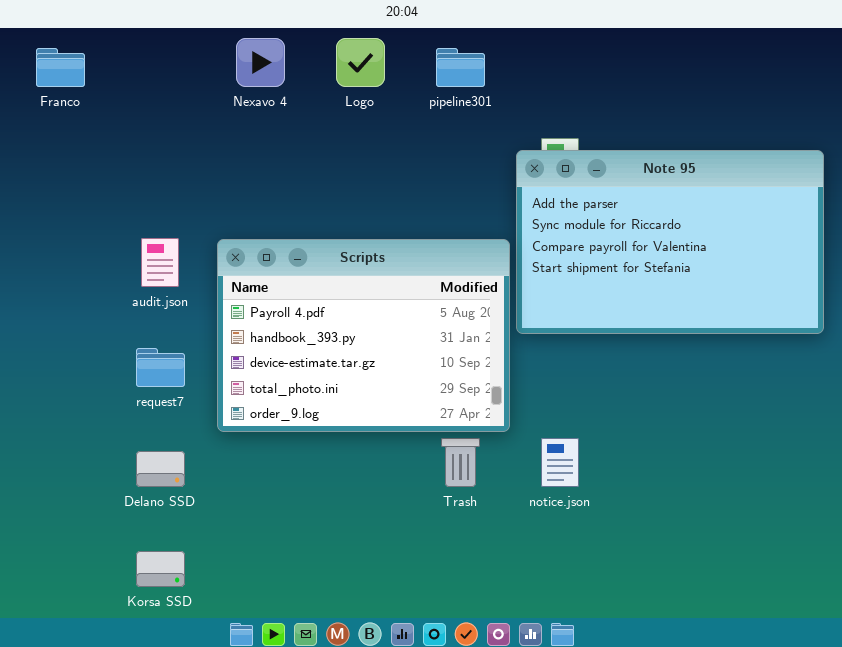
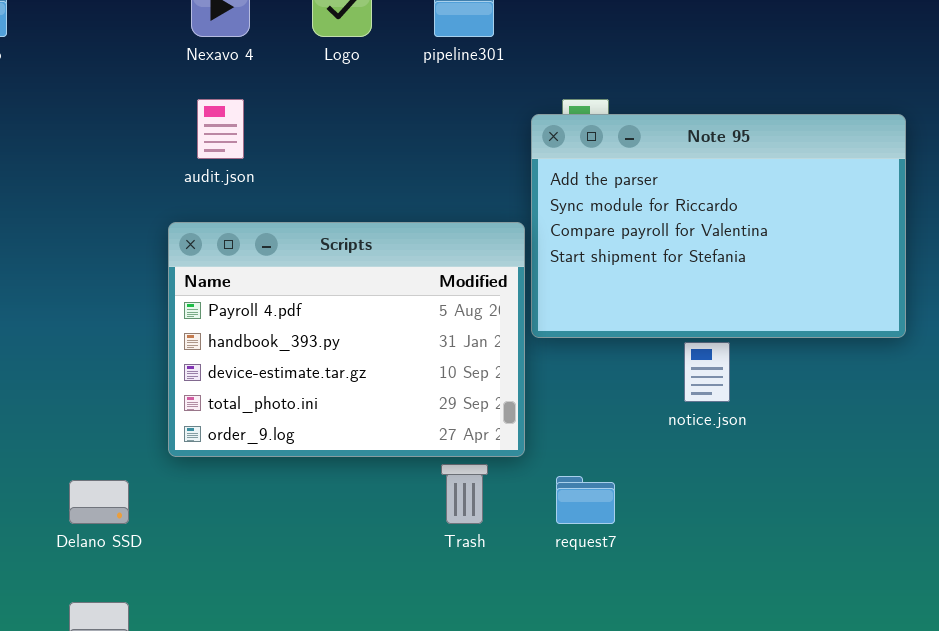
audit.json: [141,238,179,287] -> [197,99,244,159], moved
request7: [136,348,185,387] -> [556,476,615,524], moved
notice.json: [541,438,579,487] -> [684,342,730,402], moved

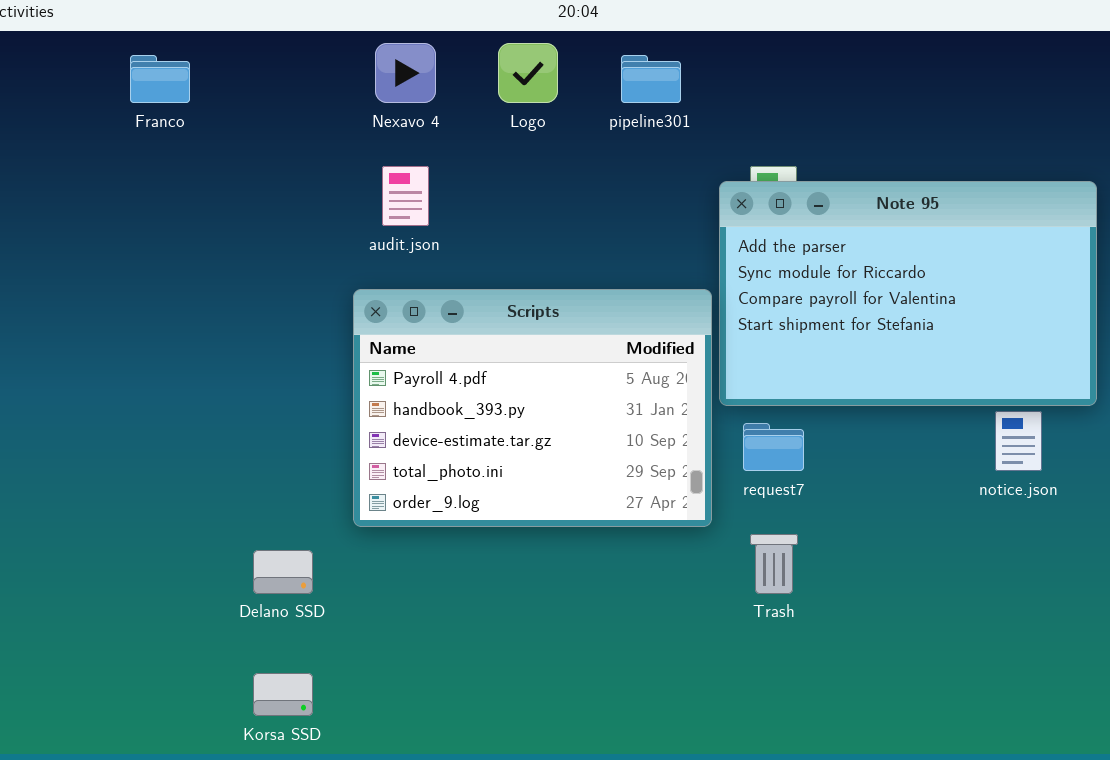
notice.json: [684,342,730,402] -> [995,411,1042,471], moved
Trash: [441,464,488,524] -> [750,534,798,594], moved
request7: [556,476,615,524] -> [743,423,804,471], moved

